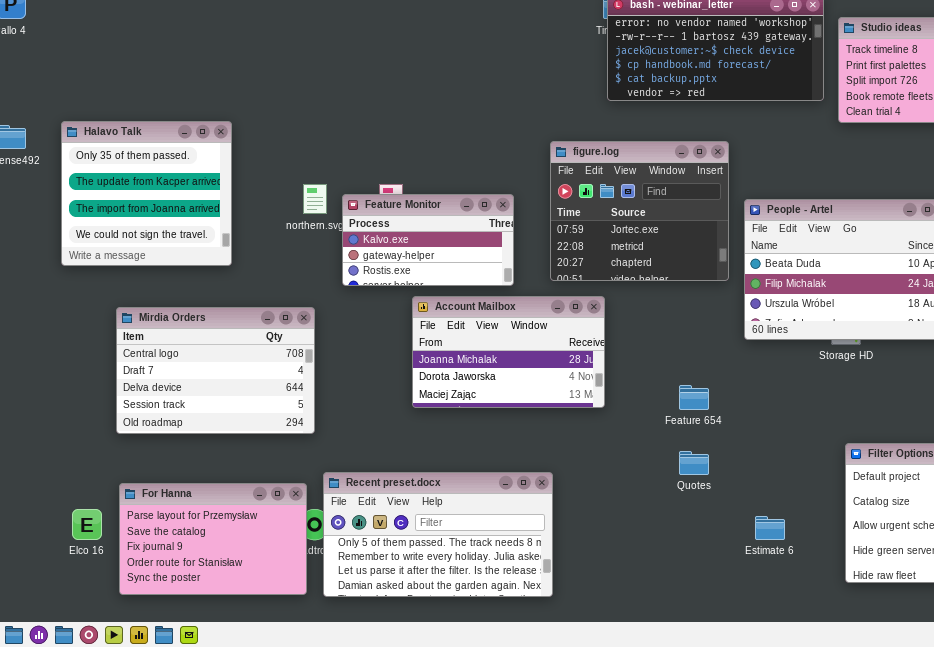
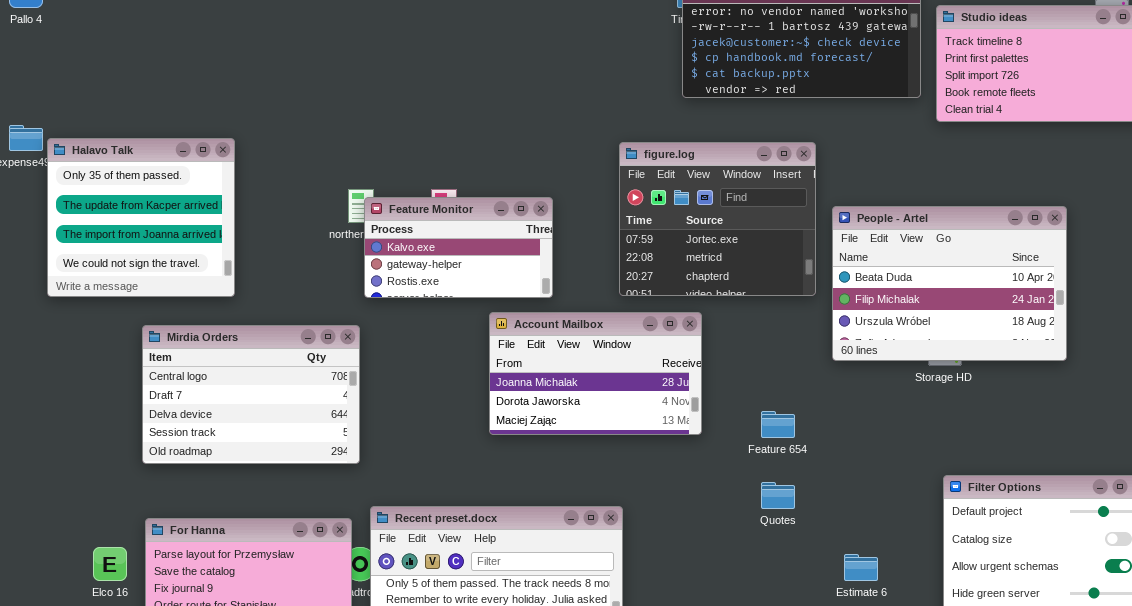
Halavo Talk: [61,121,232,266] -> [47,138,235,297], moved
Feature Monitor: [342,194,514,286] -> [364,197,553,298], moved
Account Mailbox: [412,296,605,408] -> [489,312,702,435], moved

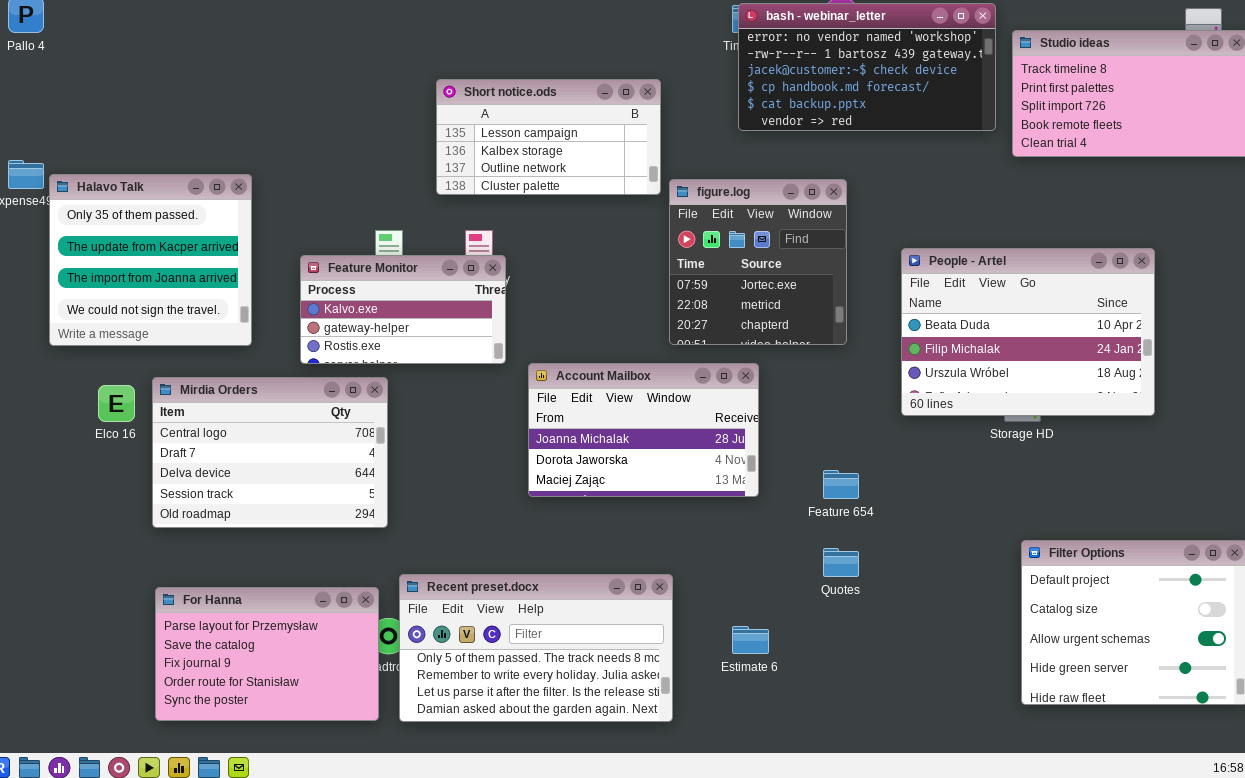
Short notice.ods: none -> [436,79,661,195], opened
figure.log: [619,142,816,296] -> [669,179,847,345], resized
Feature Monitor: [364,197,553,298] -> [300,255,506,364], moved
Elco 16: [93,547,127,581] -> [98,385,135,422], moved
Estimate 6: [844,554,878,581] -> [732,626,769,654], moved

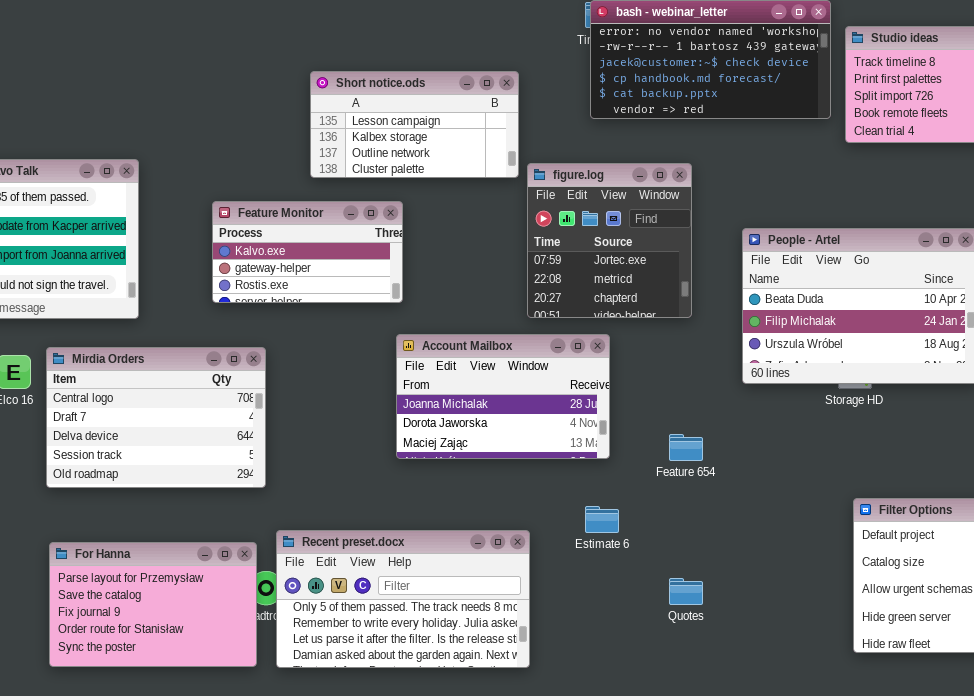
Feature Monitor: [300,255,506,364] -> [212,201,403,303], moved
Quotes: [823,548,859,577] -> [669,578,703,605], moved
Estimate 6: [732,626,769,654] -> [585,506,619,533], moved

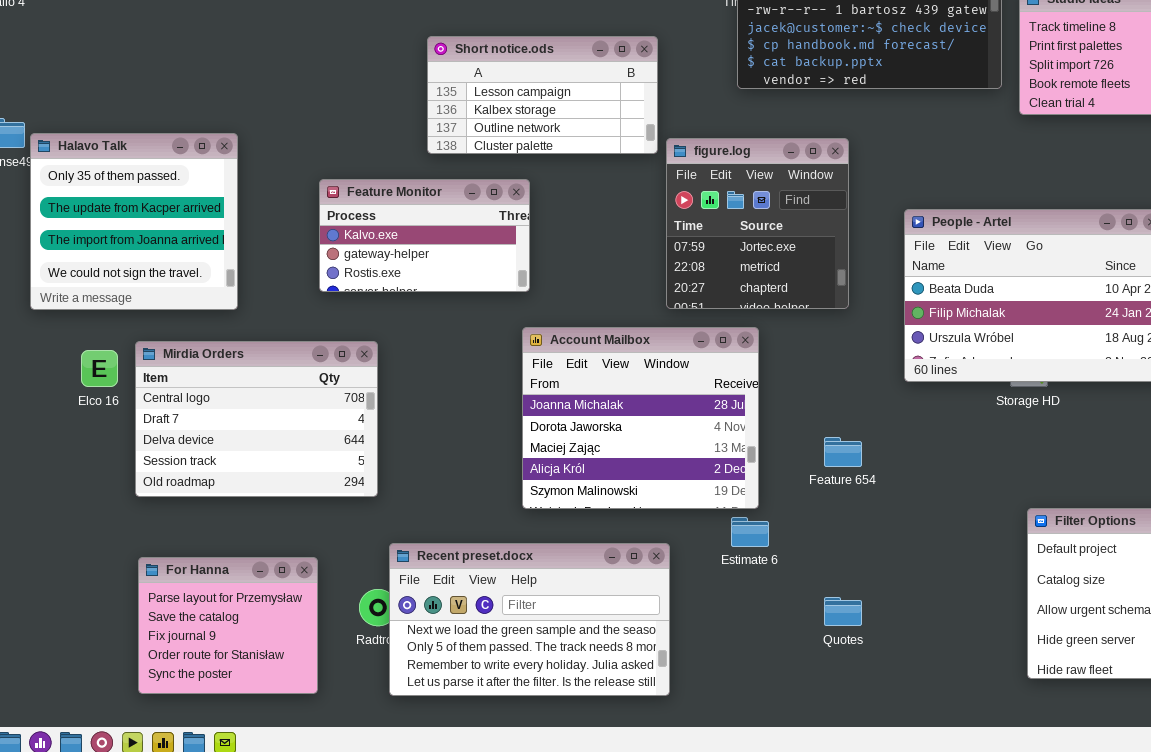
Account Mailbox: [396,334,610,459] -> [522,327,759,509], resized
Recent preset.docx: [276,530,530,668] -> [389,543,670,696], scrolled up 1 row
For Hanna: [49,542,257,667] -> [138,557,318,694], resized

